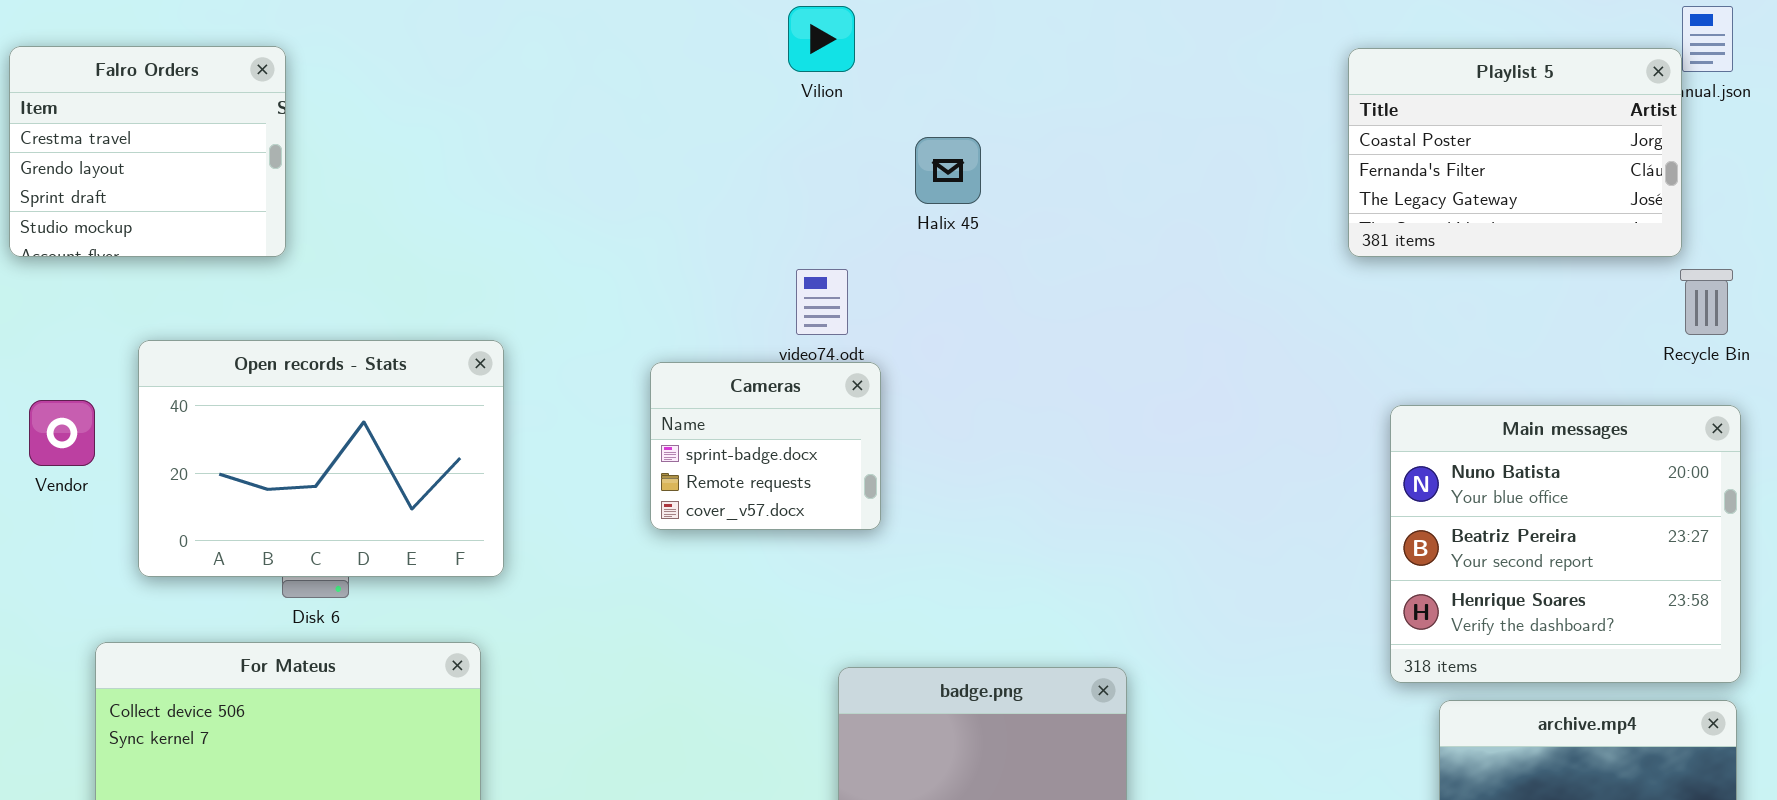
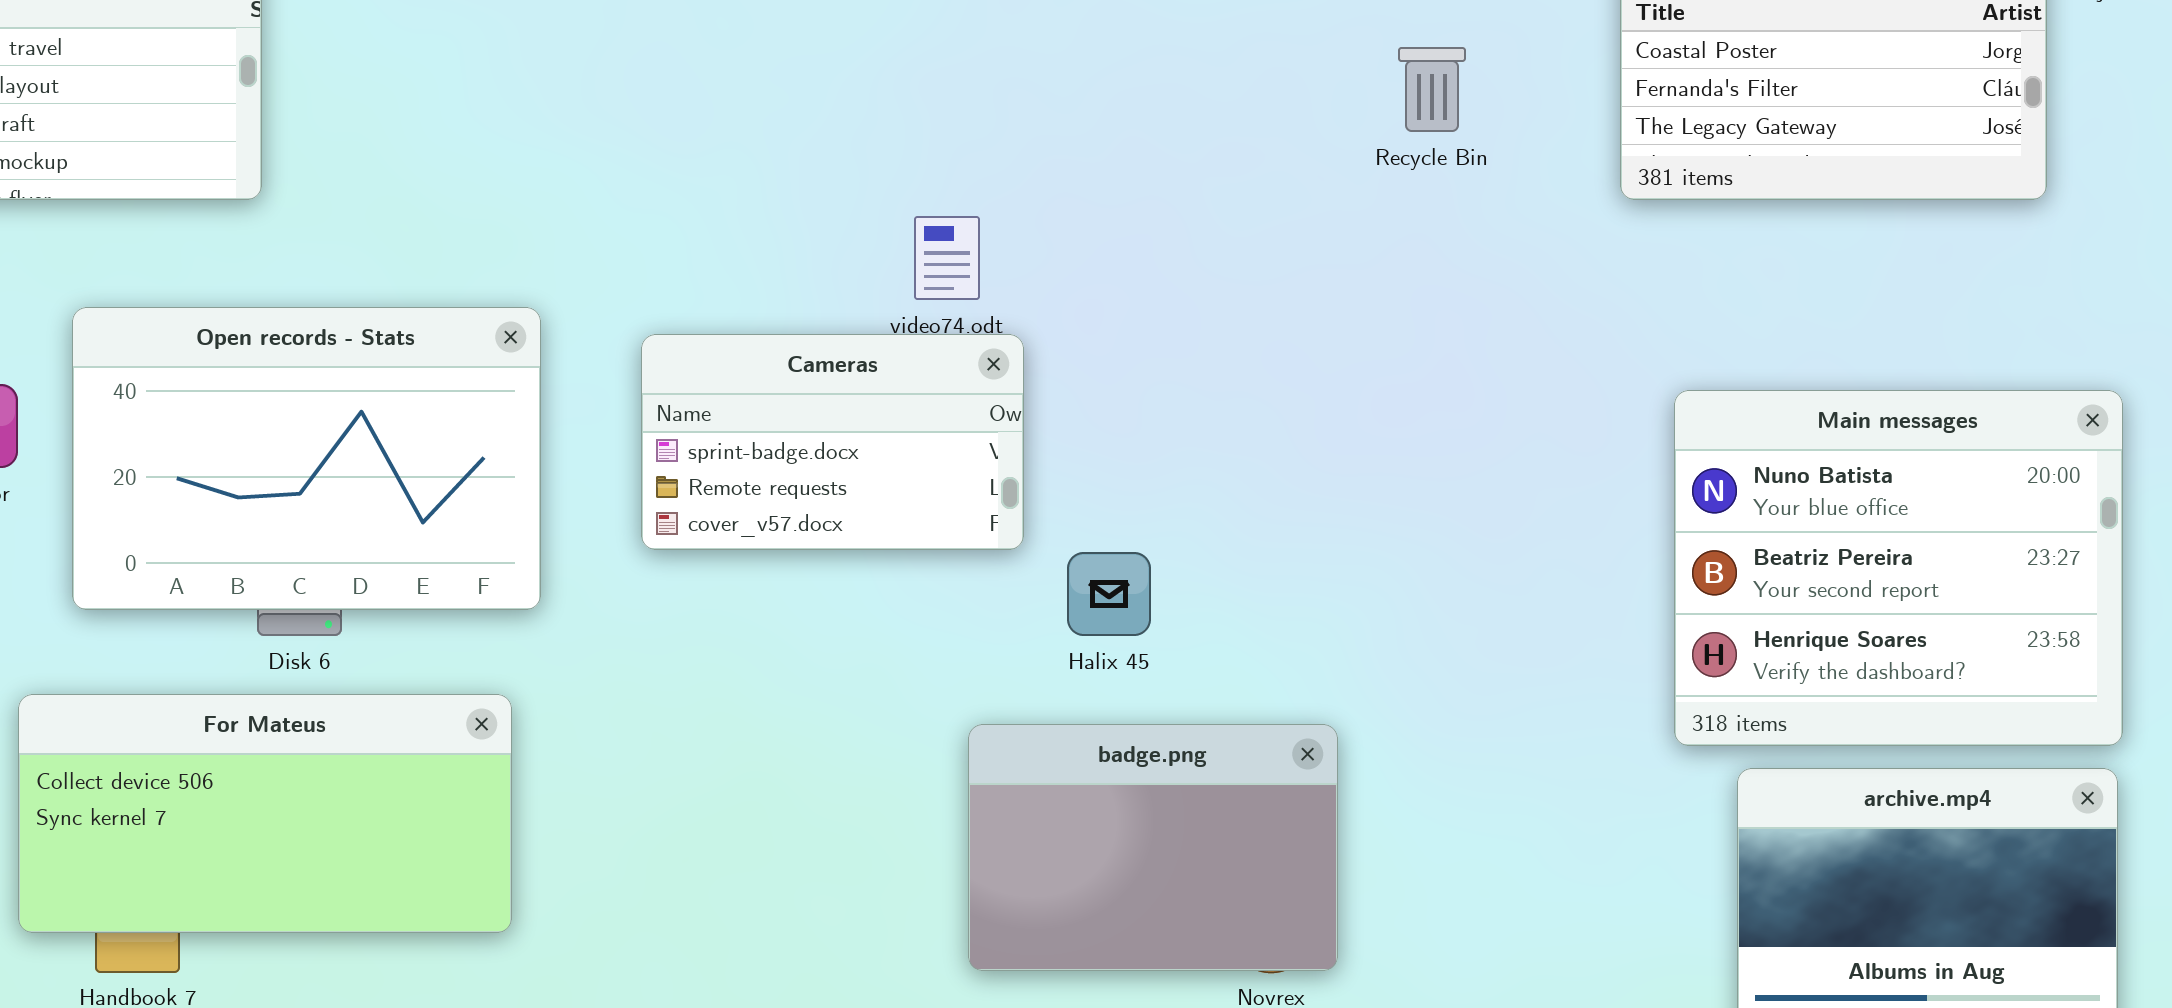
Halix 45: [915,137,981,204] -> [1067,552,1151,636], moved
Recycle Bin: [1680,269,1733,335] -> [1398,47,1466,132], moved
Cameras: [650,362,881,530] -> [641,334,1024,550], resized

